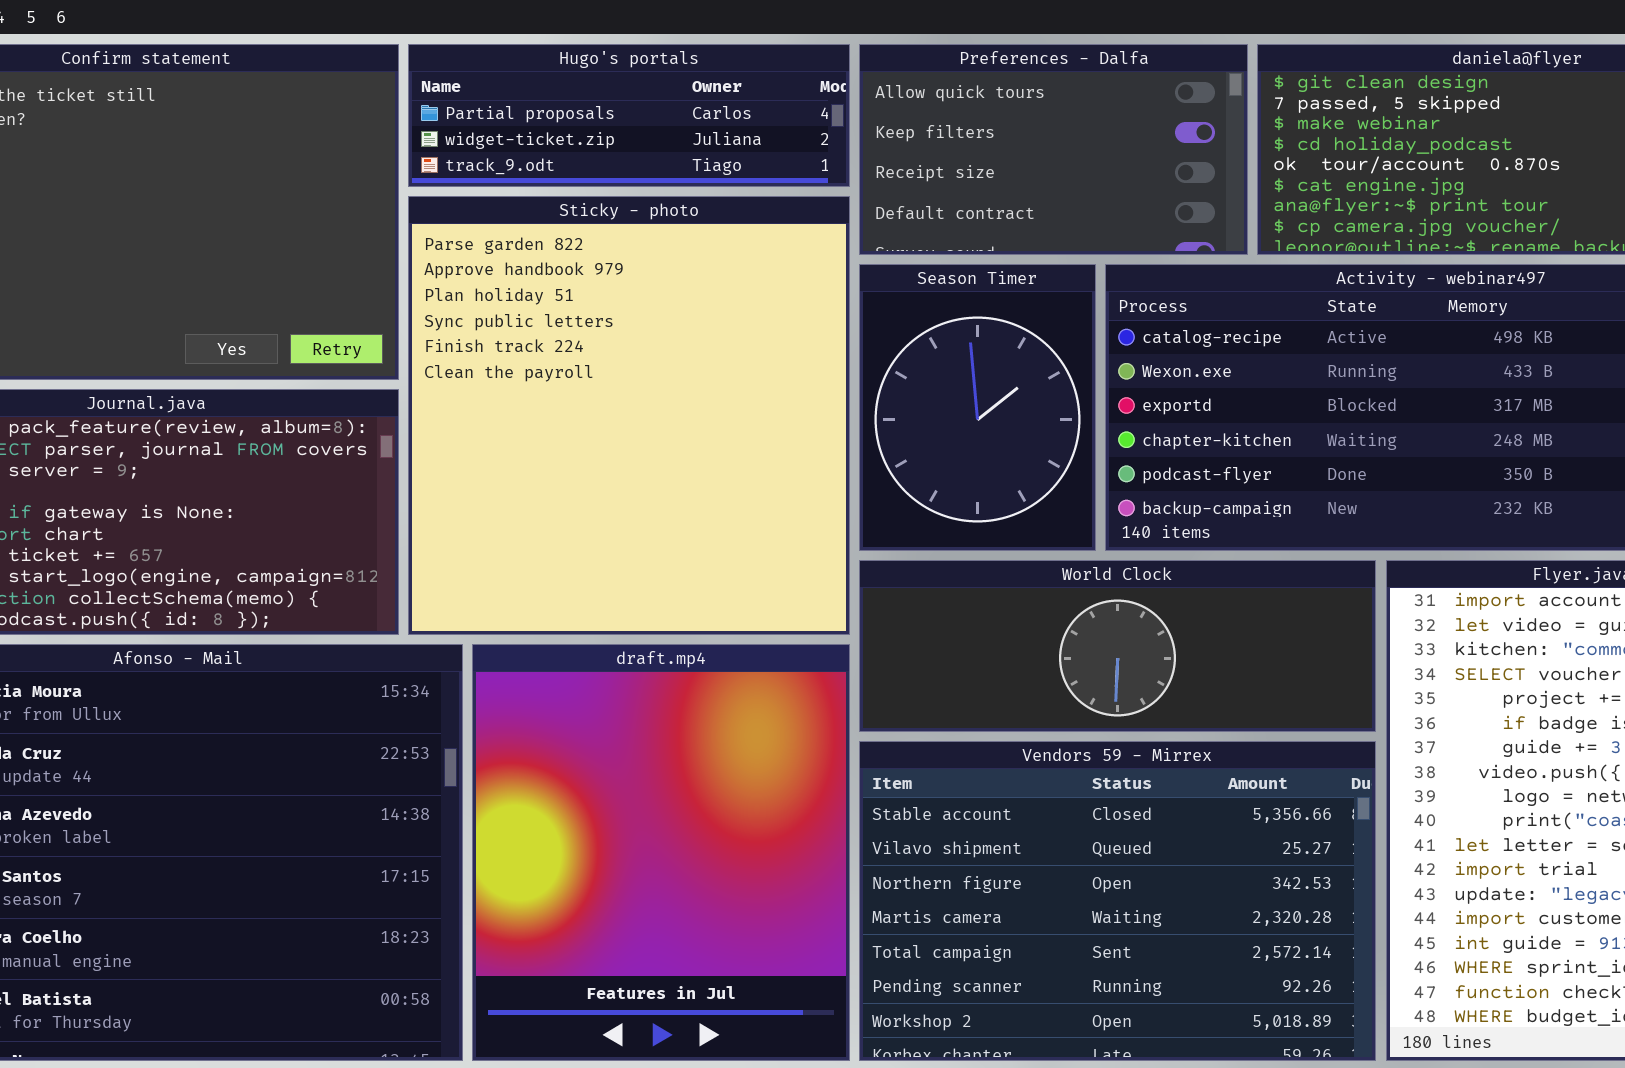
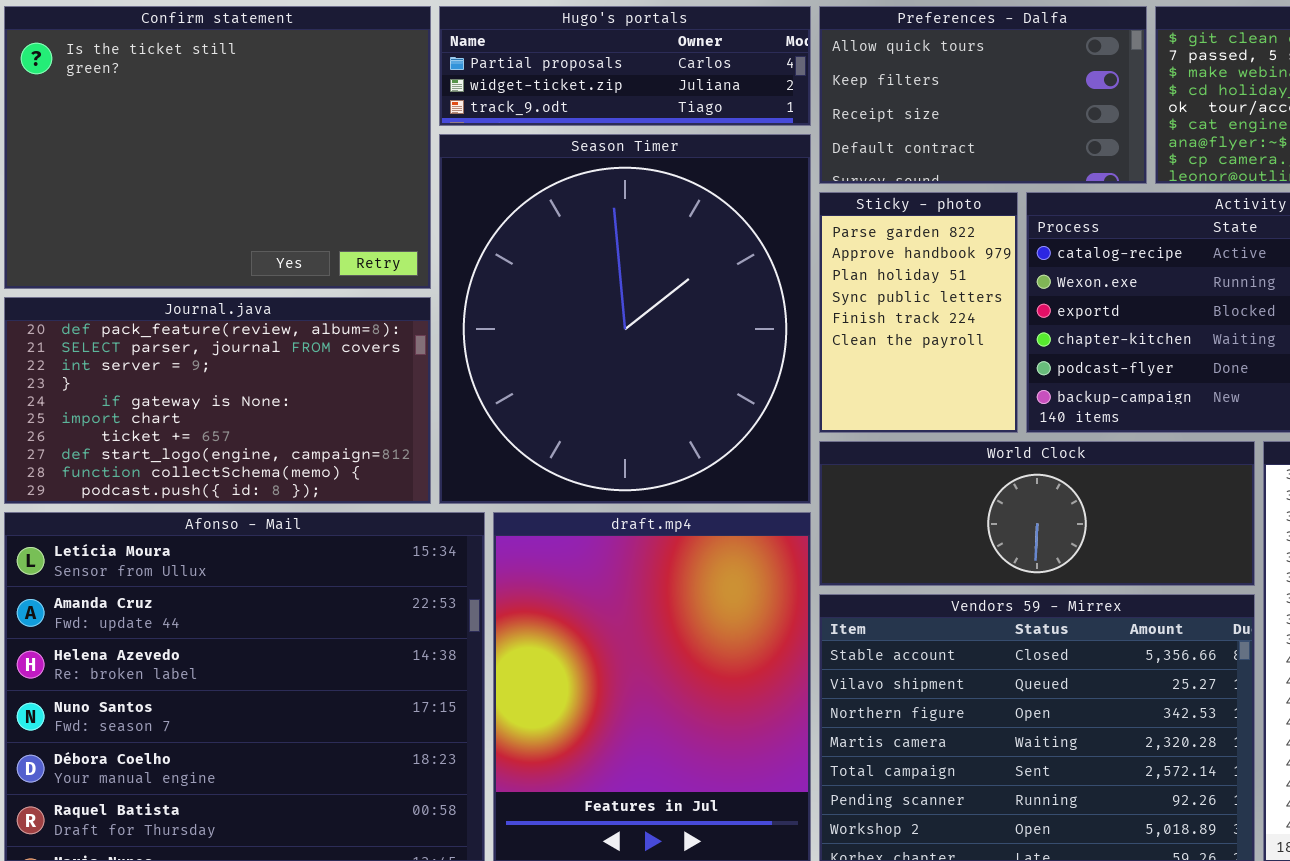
Sticky - photo: [408,196,850,635] -> [819,192,1018,433], moved, resized
Season Timer: [859,264,1096,551] -> [439,134,811,504], moved, resized

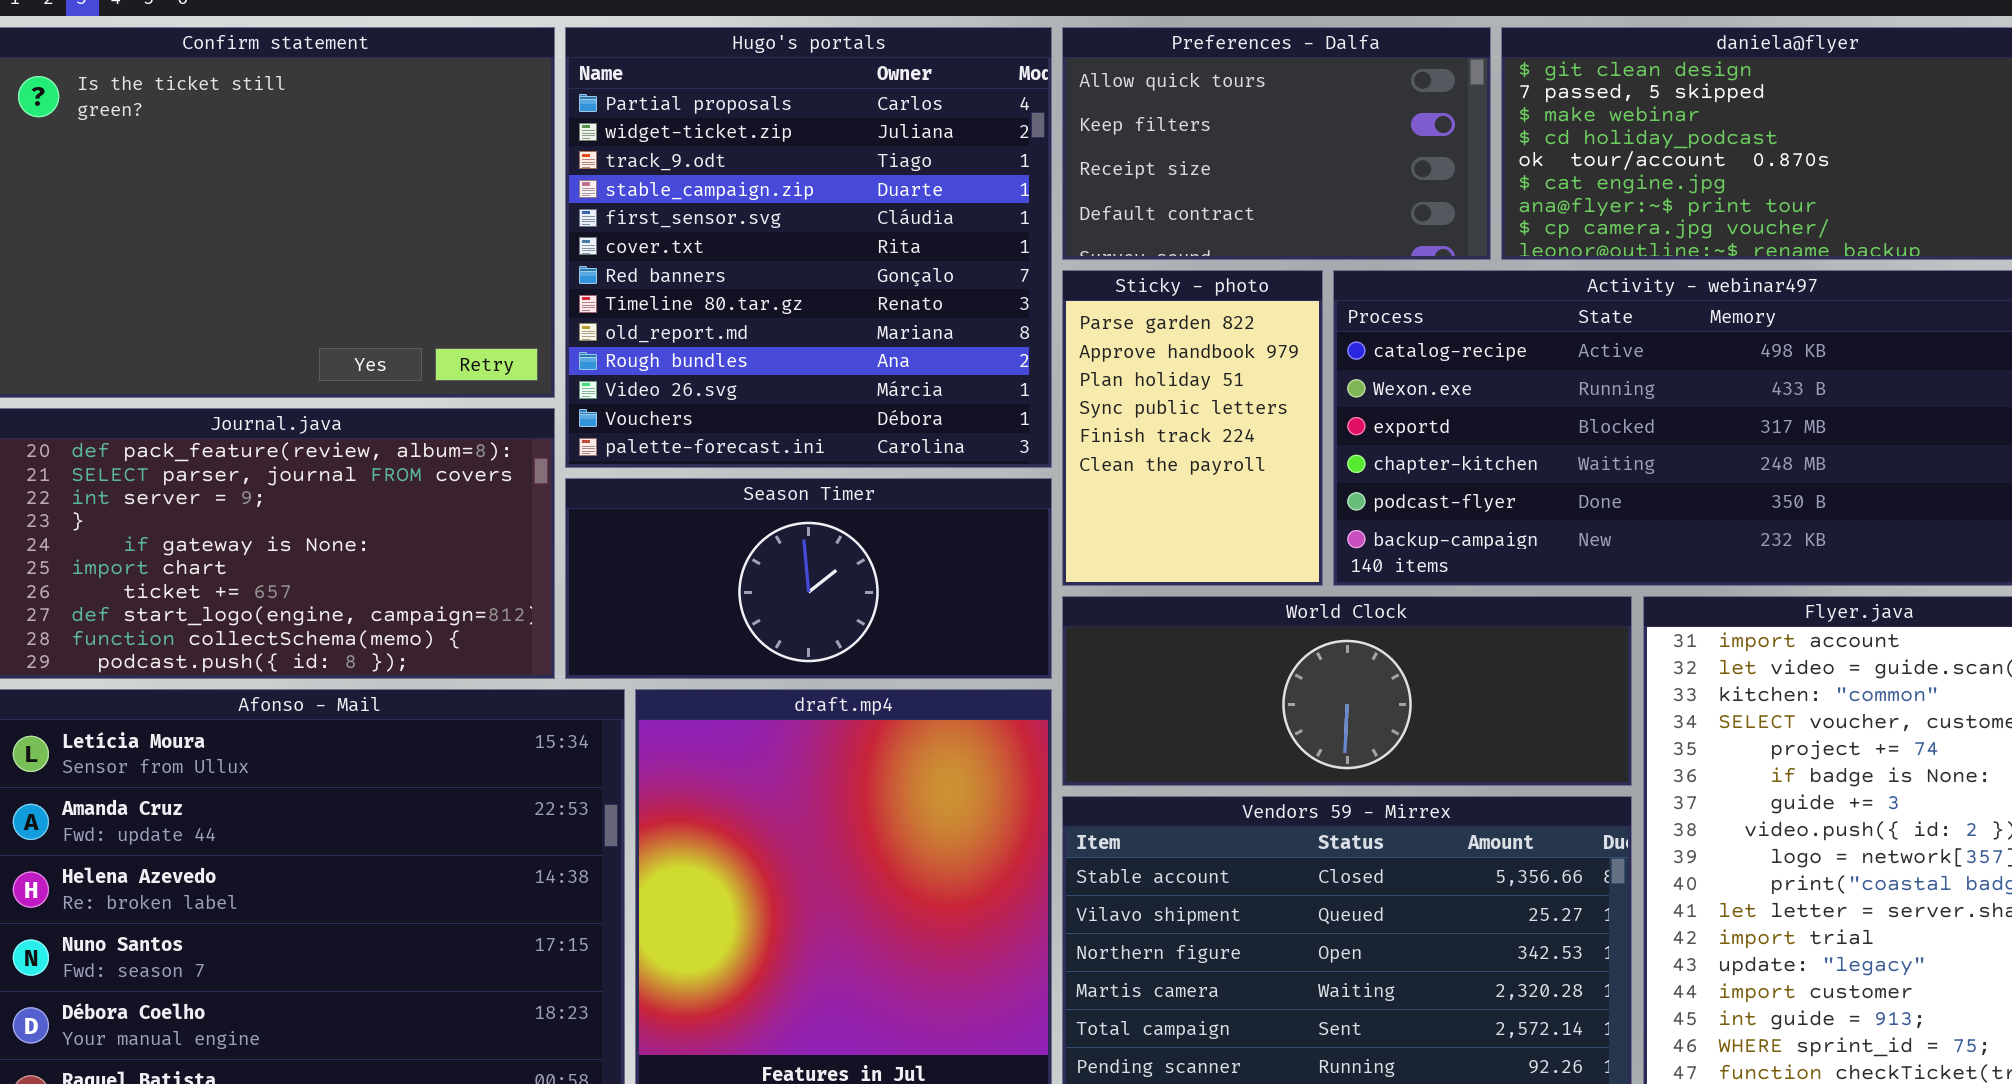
Hugo's portals: [439,6,811,126] -> [565,27,1052,468], resized
Season Timer: [439,134,811,504] -> [565,478,1052,679], resized

